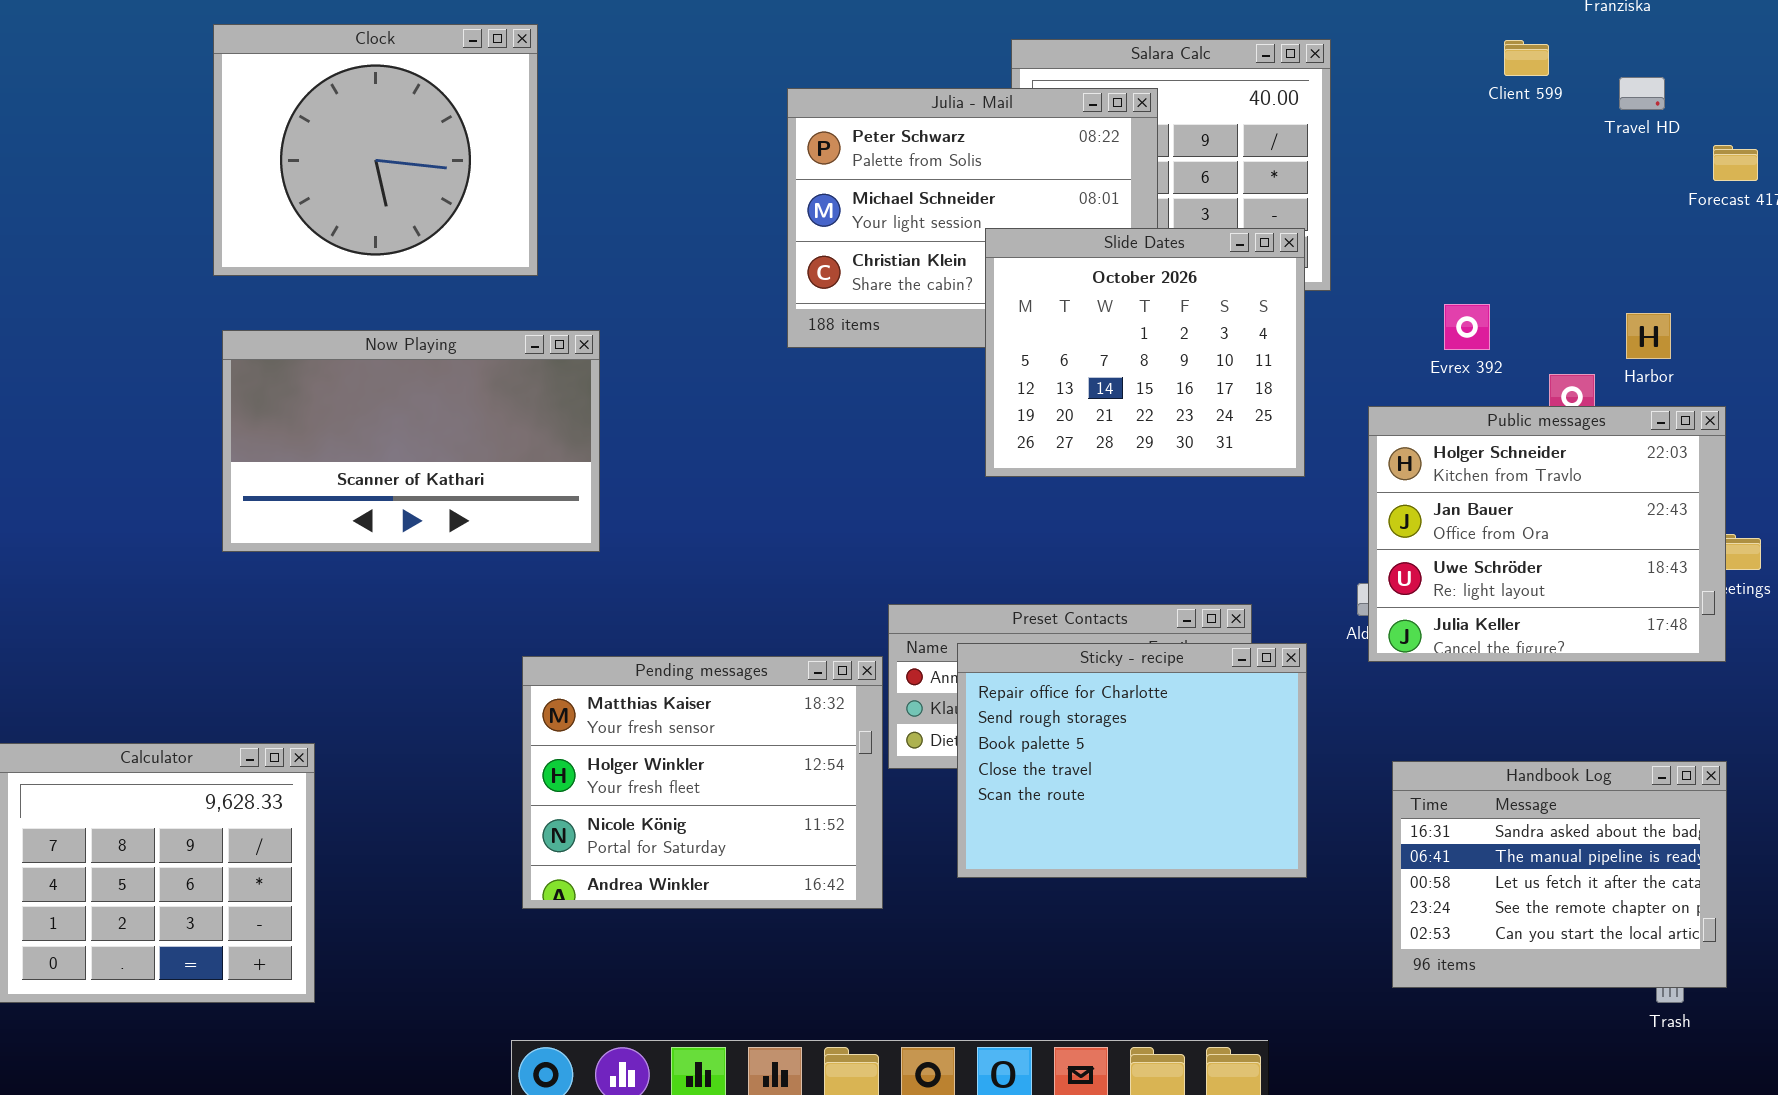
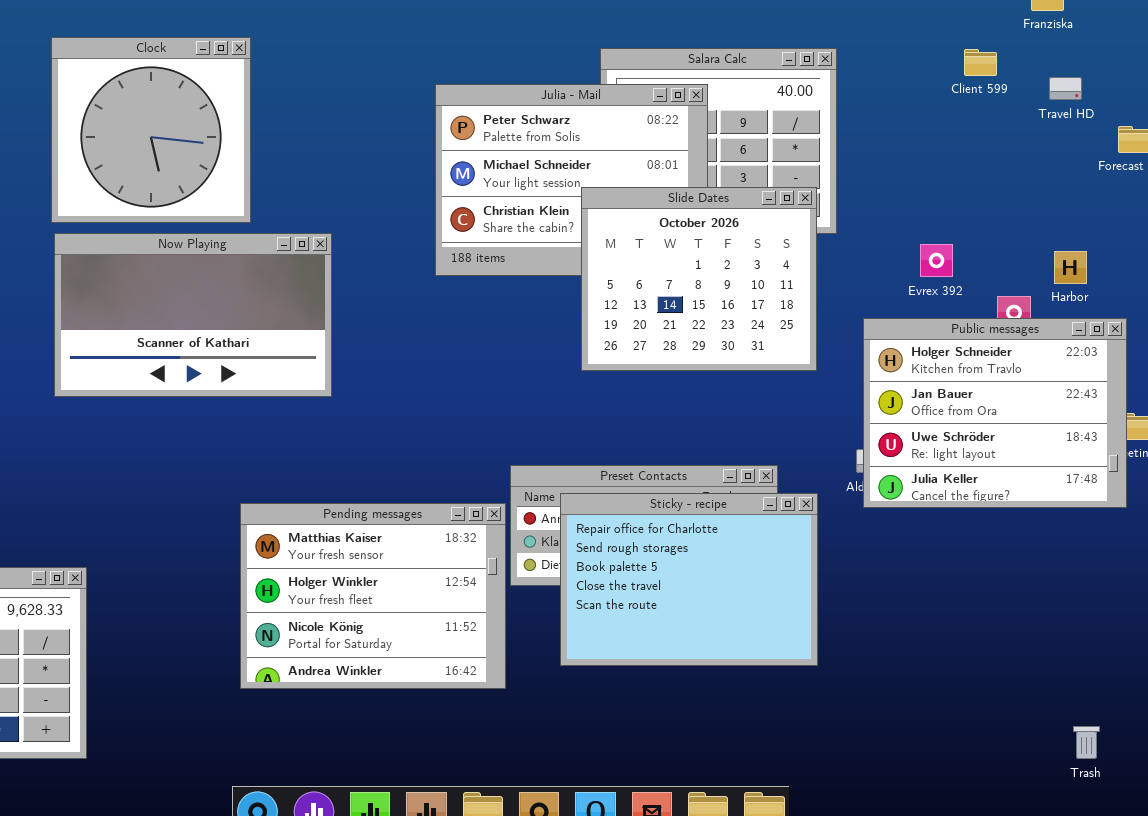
Clock: [213,24,538,276] -> [51,37,251,223], resized
Now Playing: [222,330,600,552] -> [54,233,332,397], moved
Handbook Log: [1392,761,1727,988] -> none, closed

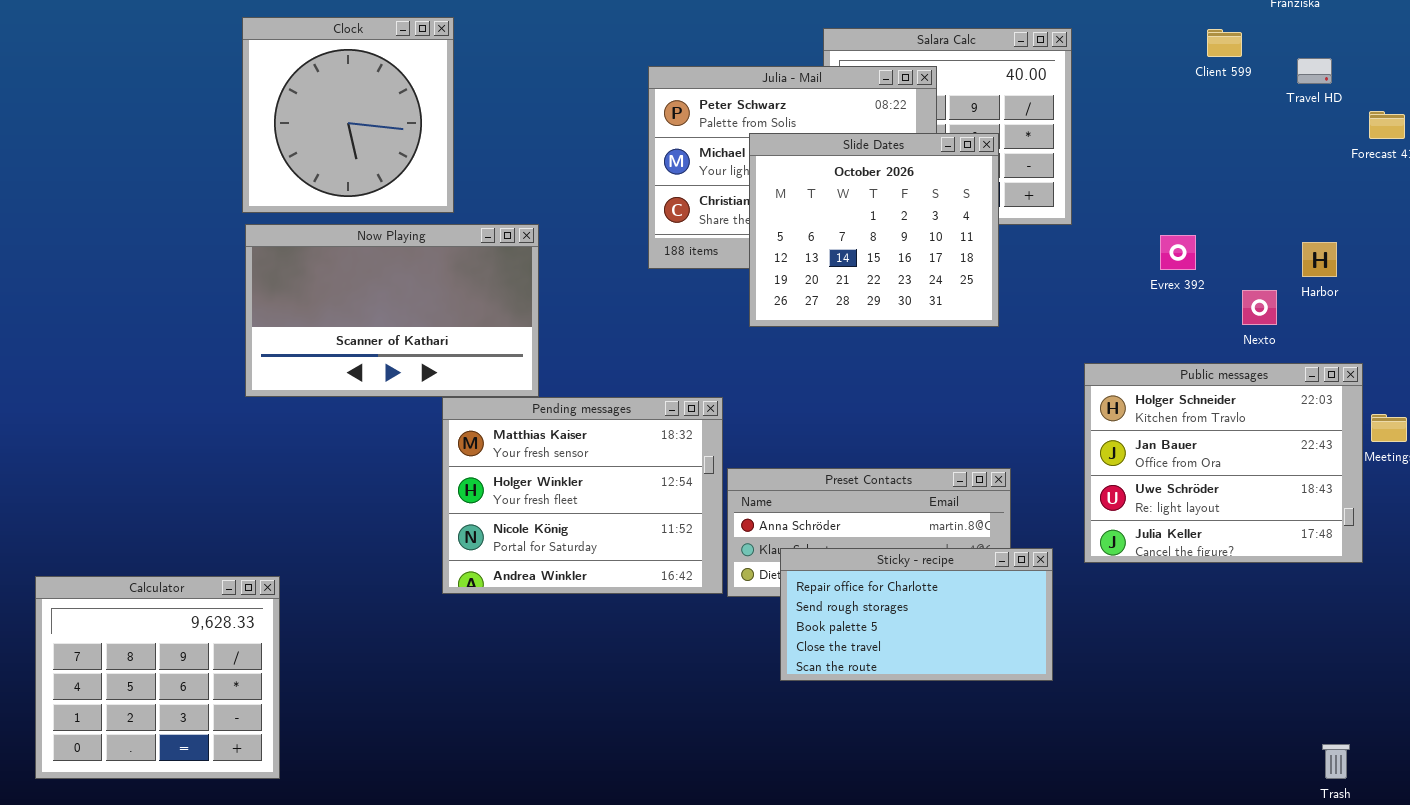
Slide Dates: [581,187,817,371] -> [749,133,999,327], moved
Public messages: [863,318,1127,508] -> [1084,363,1363,563], moved
Sticky - recipe: [560,493,818,666] -> [780,548,1053,681], resized
Pending messages: [240,503,506,689] -> [442,397,723,594], moved

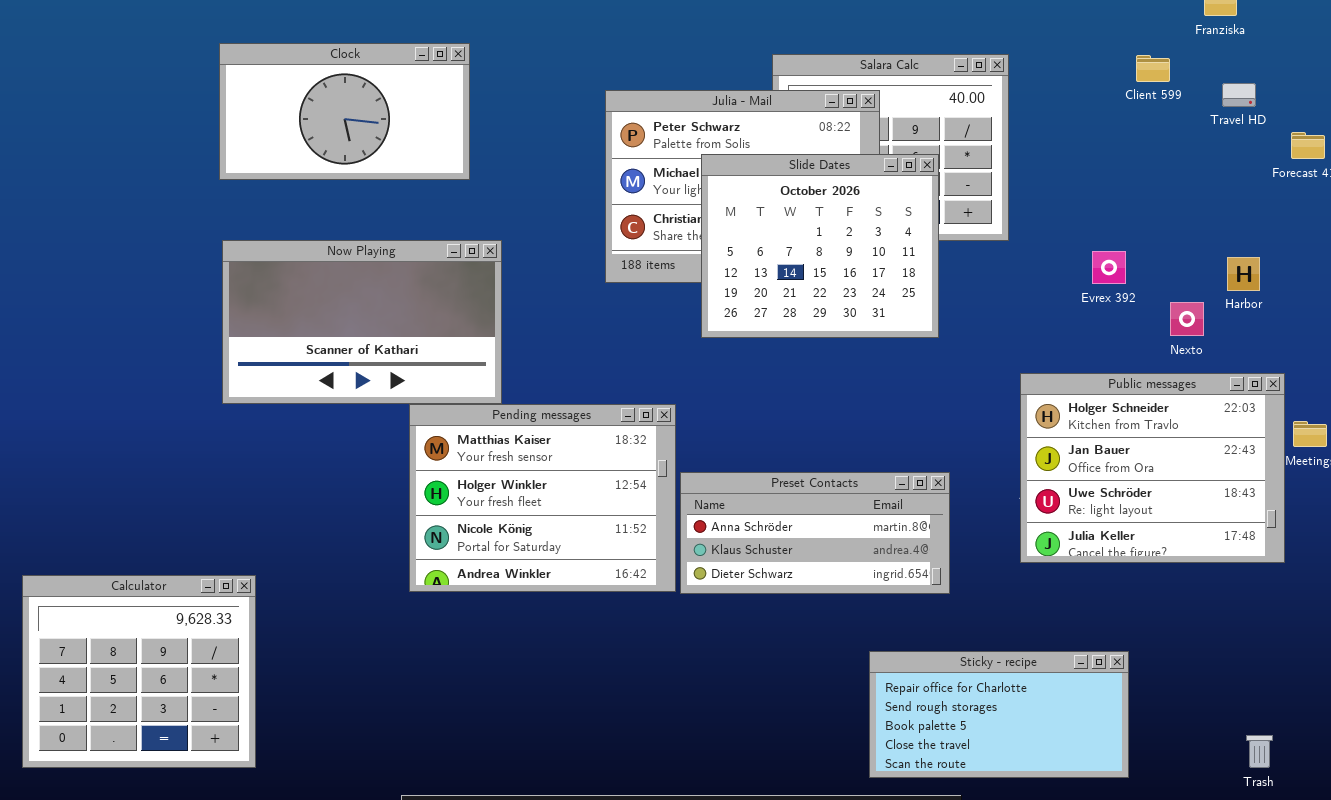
Clock: [242,17,454,213] -> [219,43,470,180], resized
Sticky - recipe: [780,548,1053,681] -> [869,651,1129,778], moved

